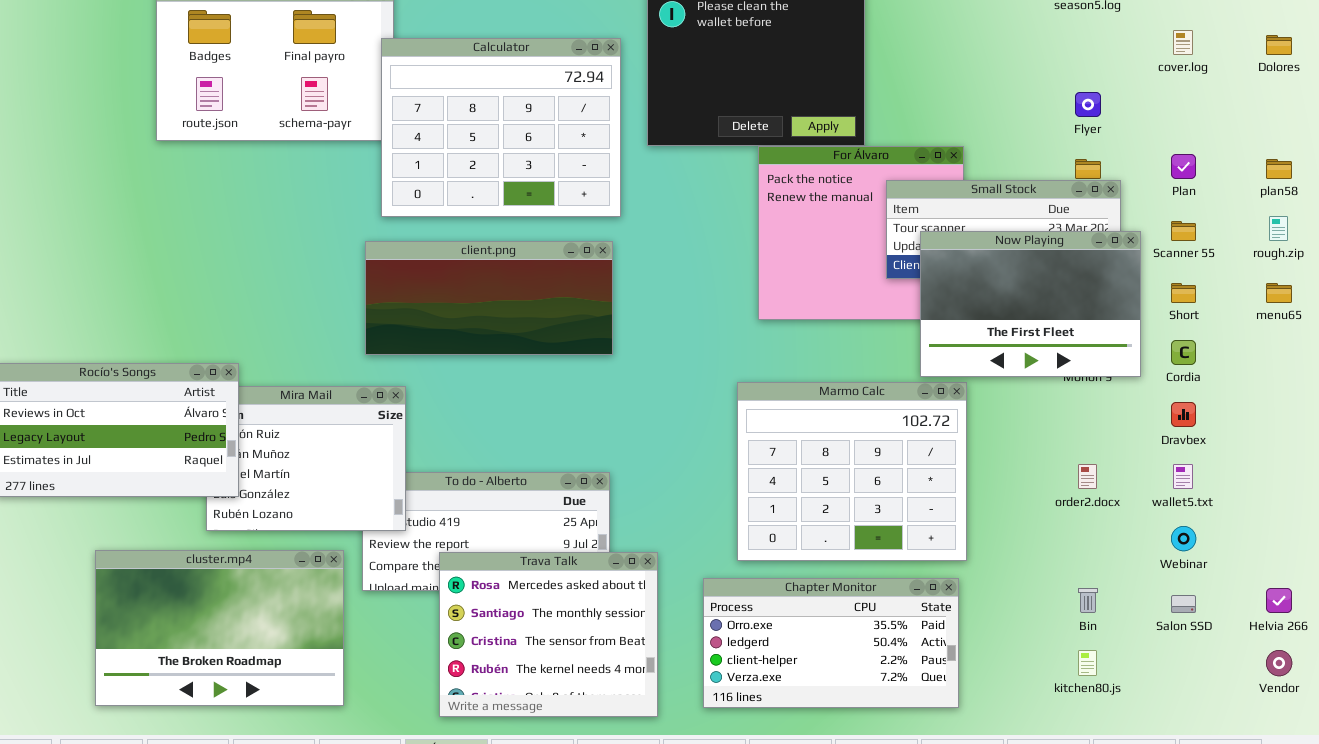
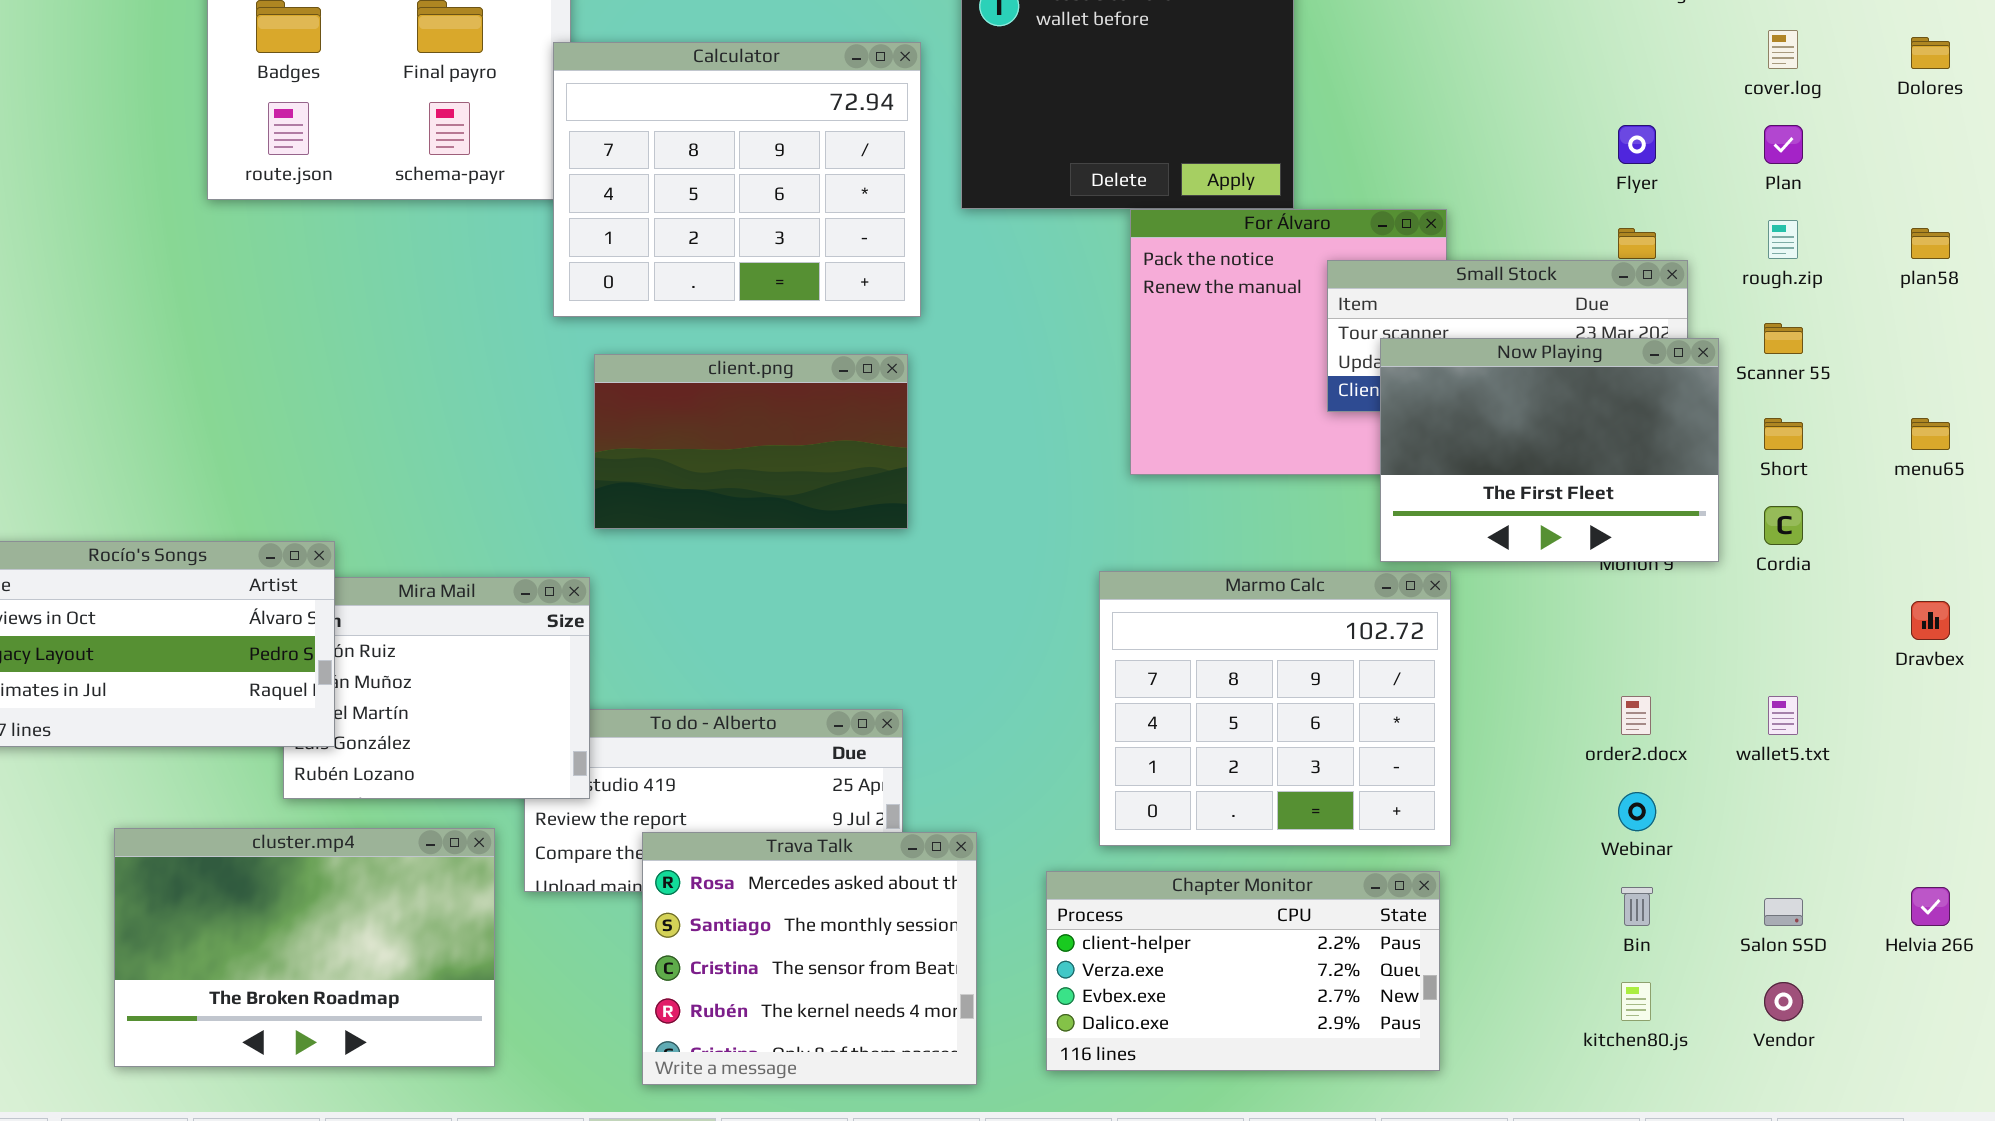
Plan: [1171,154,1196,179] -> [1764,125,1803,164], moved
rough.zip: [1269,216,1288,241] -> [1768,220,1798,259], moved
client.png: [365,241,613,355] -> [594,354,908,529], resized
Dravbex: [1171,402,1196,427] -> [1911,601,1950,640], moved
Webinar: [1171,526,1196,551] -> [1618,792,1656,831], moved
Chapter Monitor: [703,578,959,708] -> [1046,871,1440,1071], scrolled down 2 rows
Vendor: [1266,650,1292,676] -> [1764,982,1803,1021], moved

